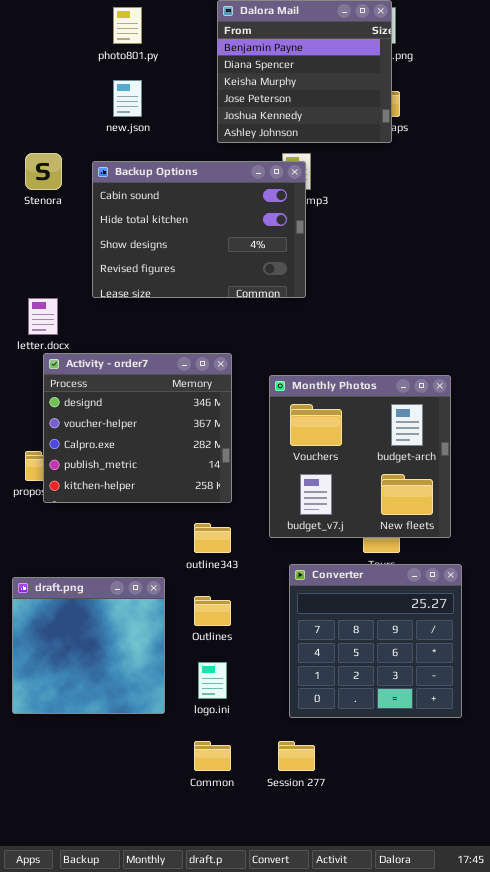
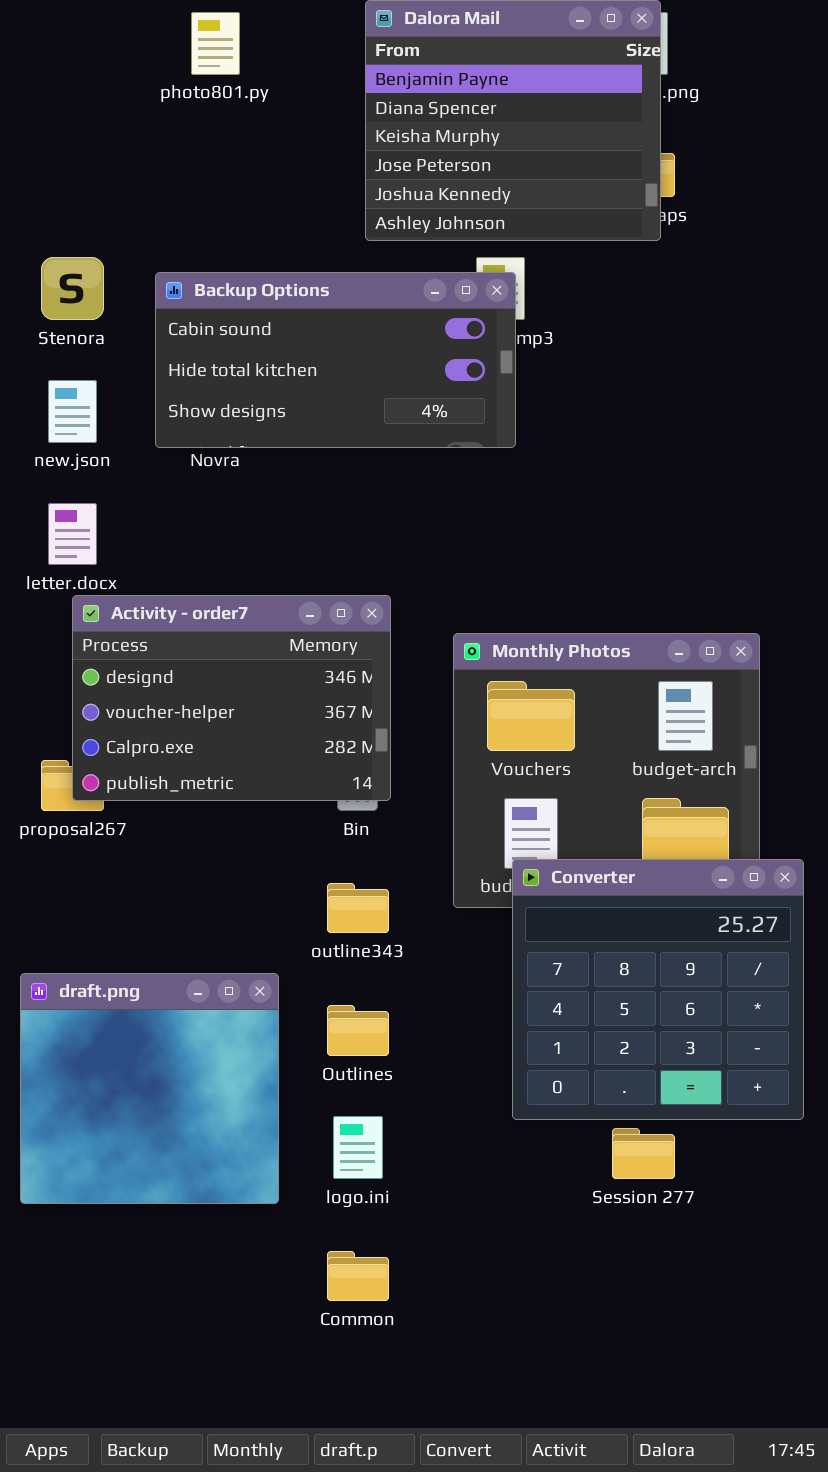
new.json: [113,80,142,117] -> [48,380,97,443], moved
Backup Options: [92,161,306,298] -> [155,272,516,448], resized
Activity - order7: [43,353,232,503] -> [72,595,391,801], resized
Converter: [289,564,462,718] -> [512,859,804,1120], moved
Session 277: [278,741,315,771] -> [612,1128,675,1179], moved

